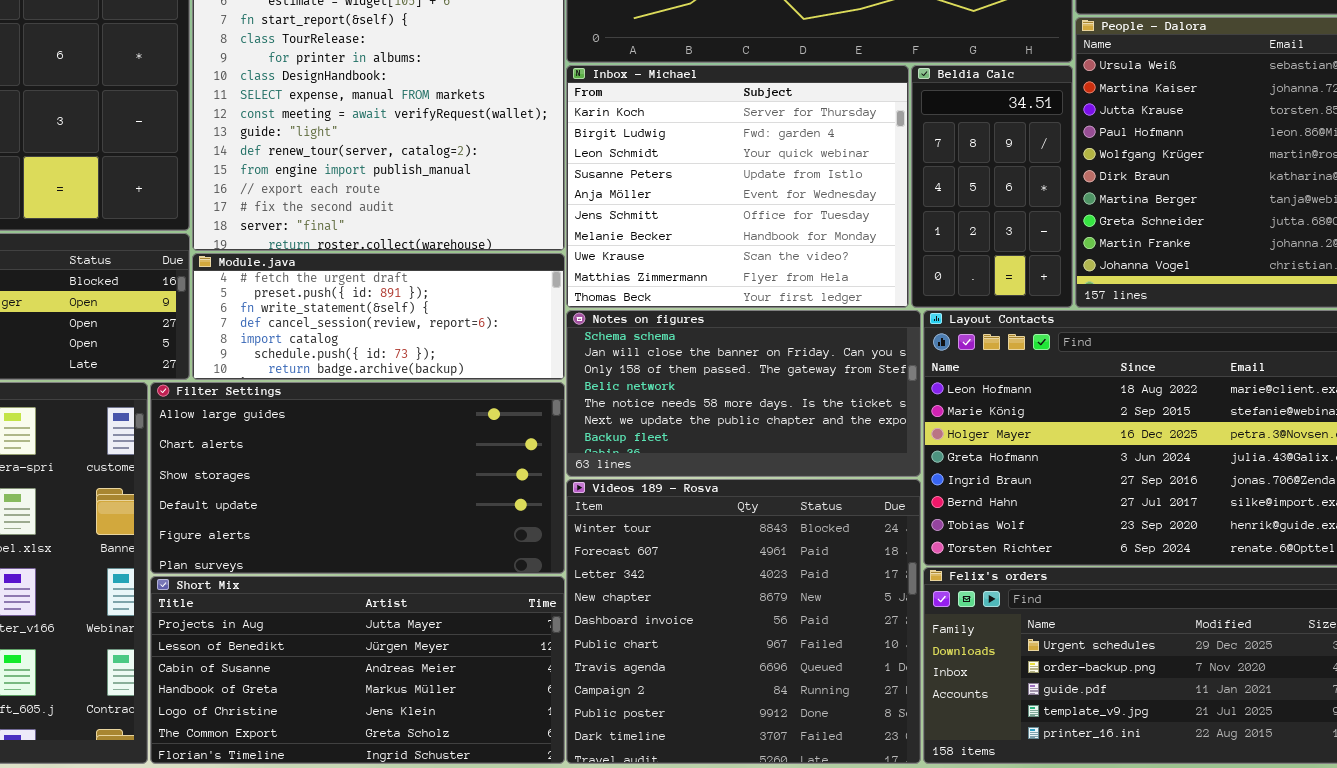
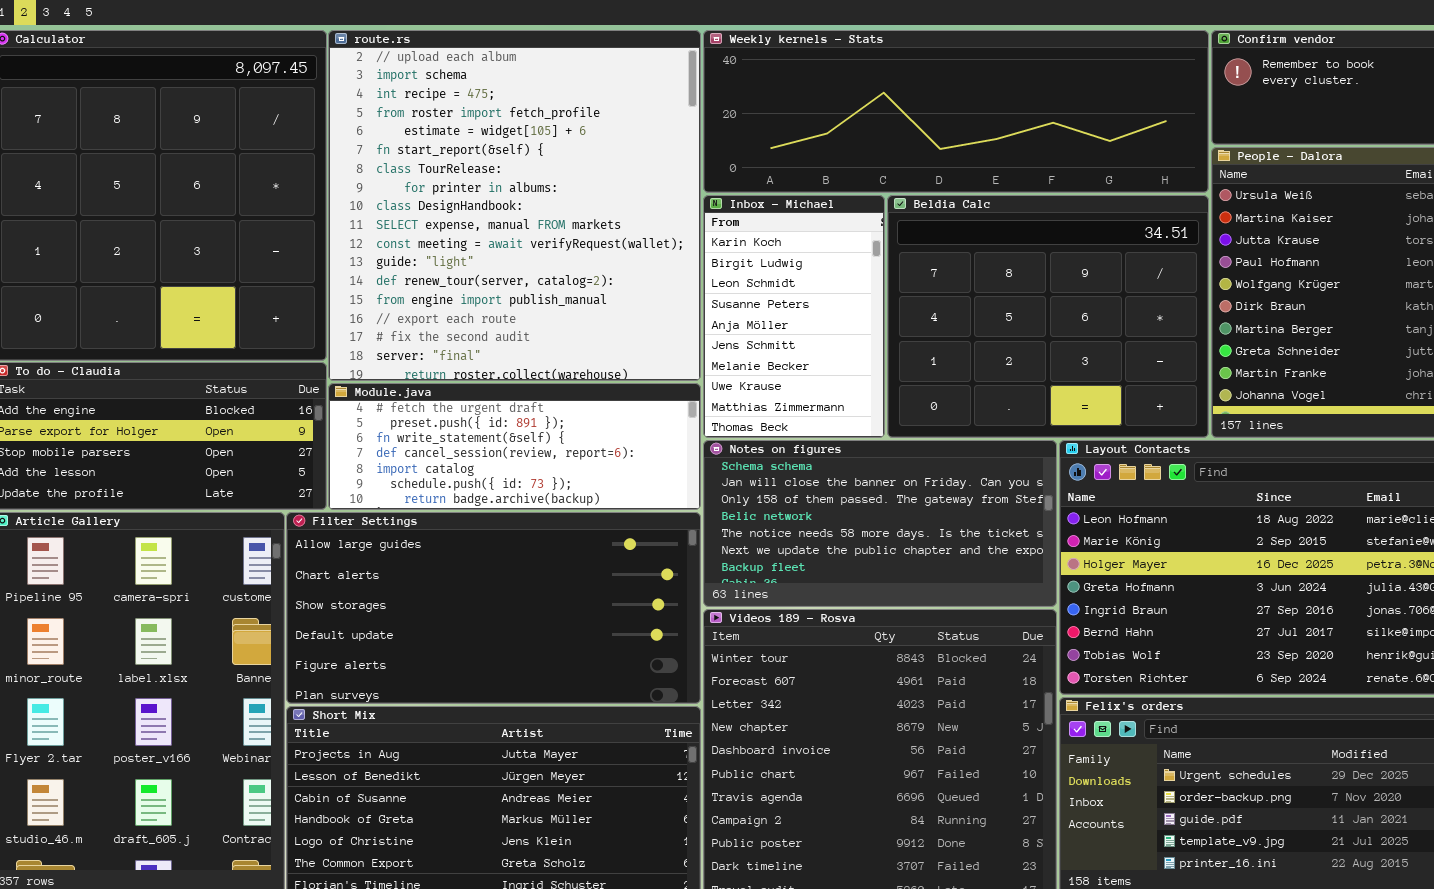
Inbox - Michael: [566,65,909,308] -> [703,195,885,438], resized
Beldia Calc: [911,65,1073,308] -> [887,195,1209,438], resized

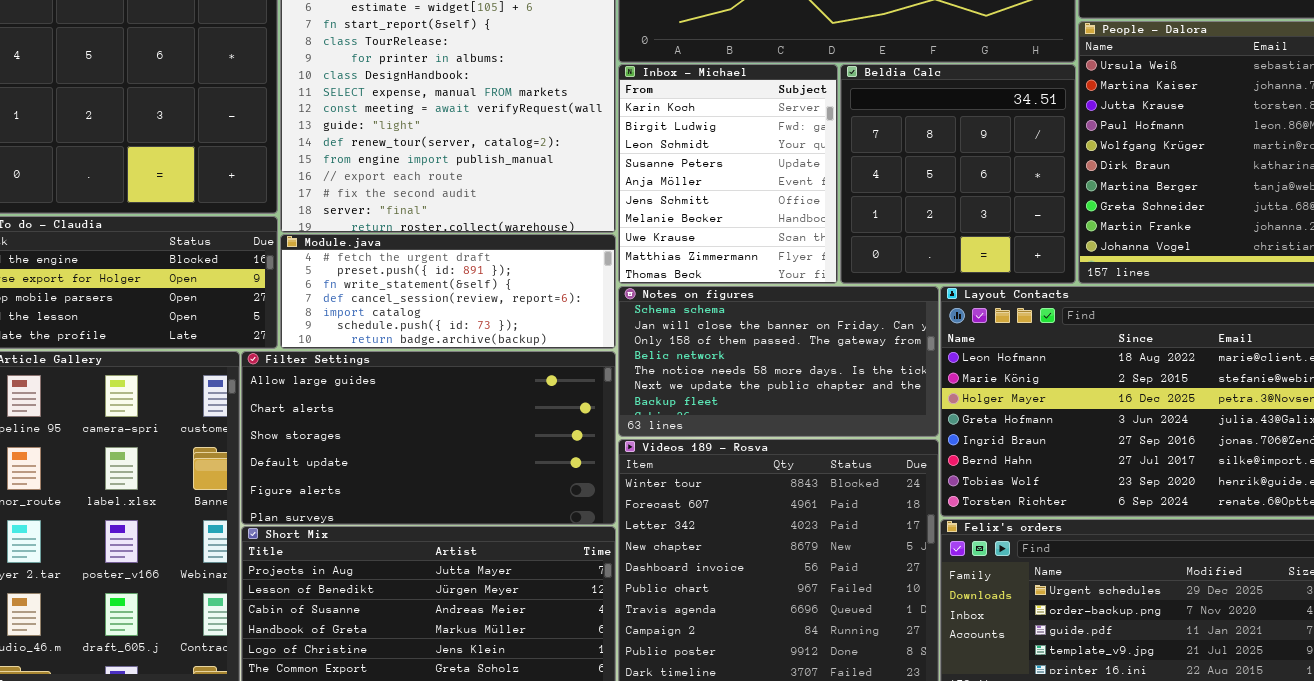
Inbox - Michael: [703,195,885,438] -> [618,64,838,284], resized
Beldia Calc: [887,195,1209,438] -> [840,64,1076,284], resized

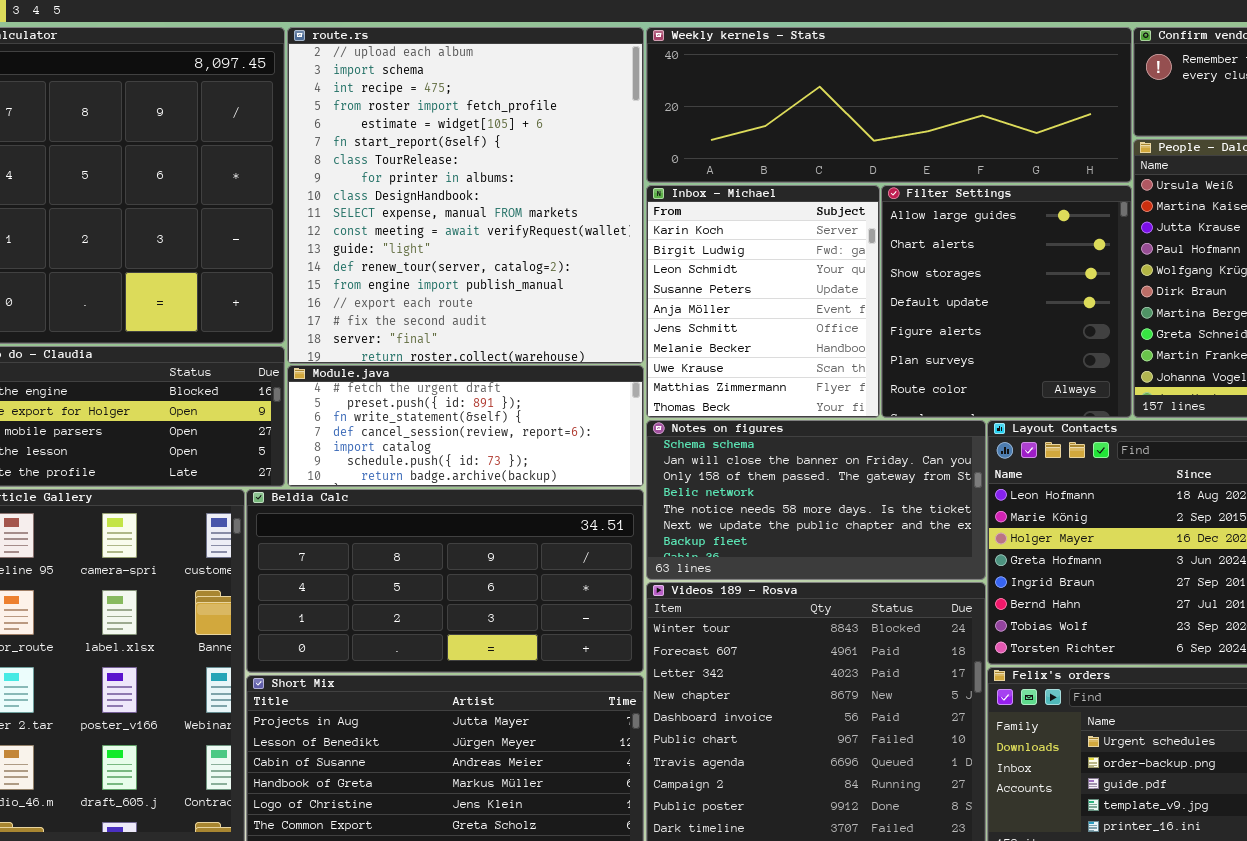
Beldia Calc: [840,64,1076,284] -> [246,489,644,673], moved, resized
Filter Settings: [241,351,616,525] -> [881,185,1132,418], moved, resized

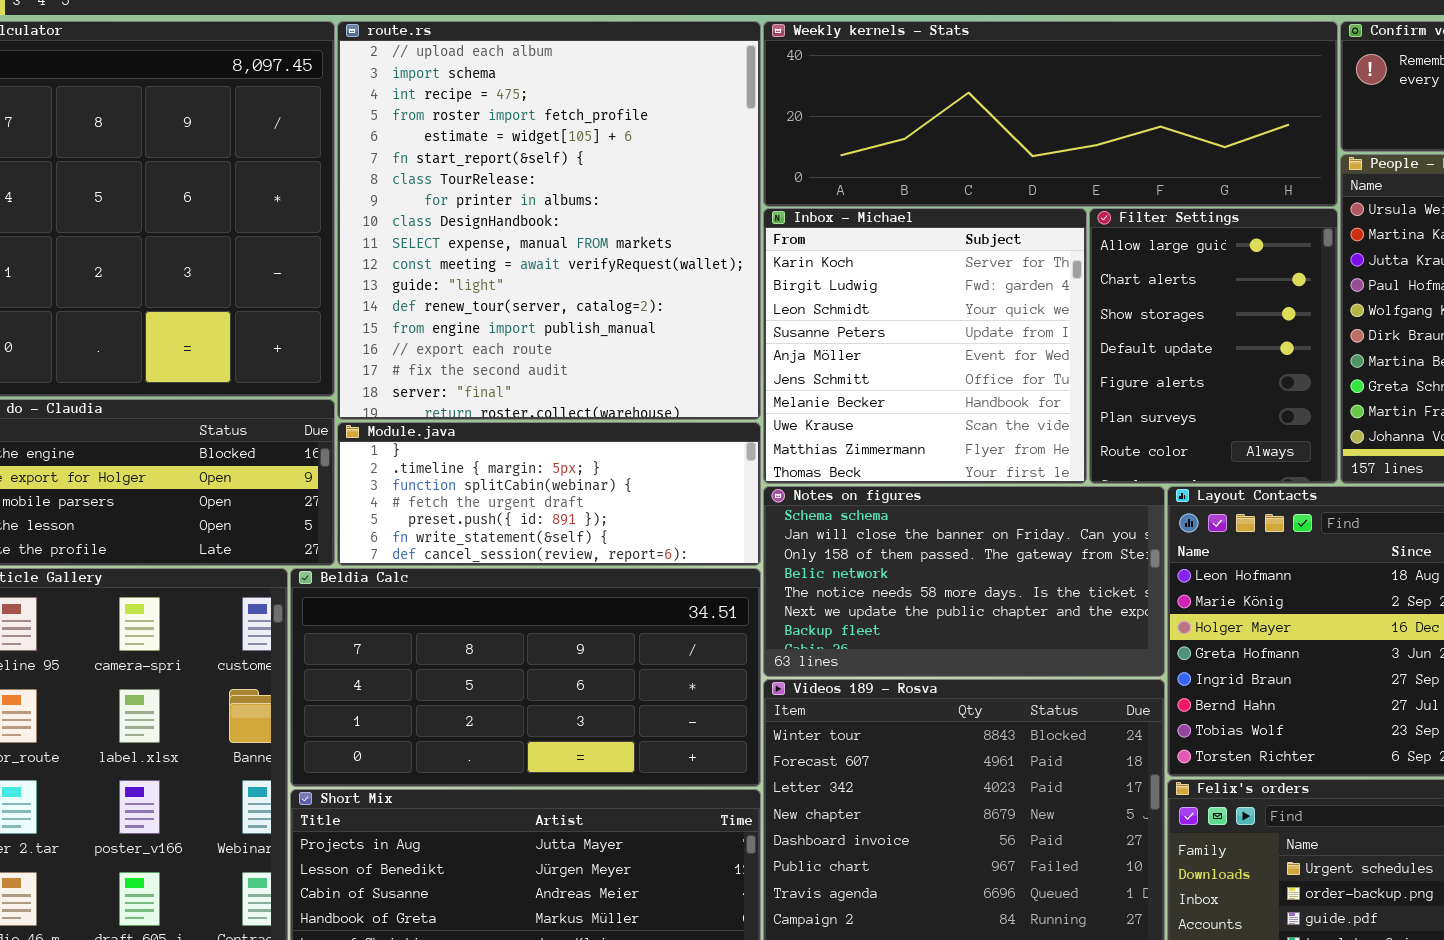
Inbox - Michael: [646,185,880,418] -> [763,208,1087,484], resized
Filter Settings: [881,185,1132,418] -> [1089,208,1338,484], resized
Module.java: [287,365,644,487] -> [337,422,761,566], scrolled up 3 rows

